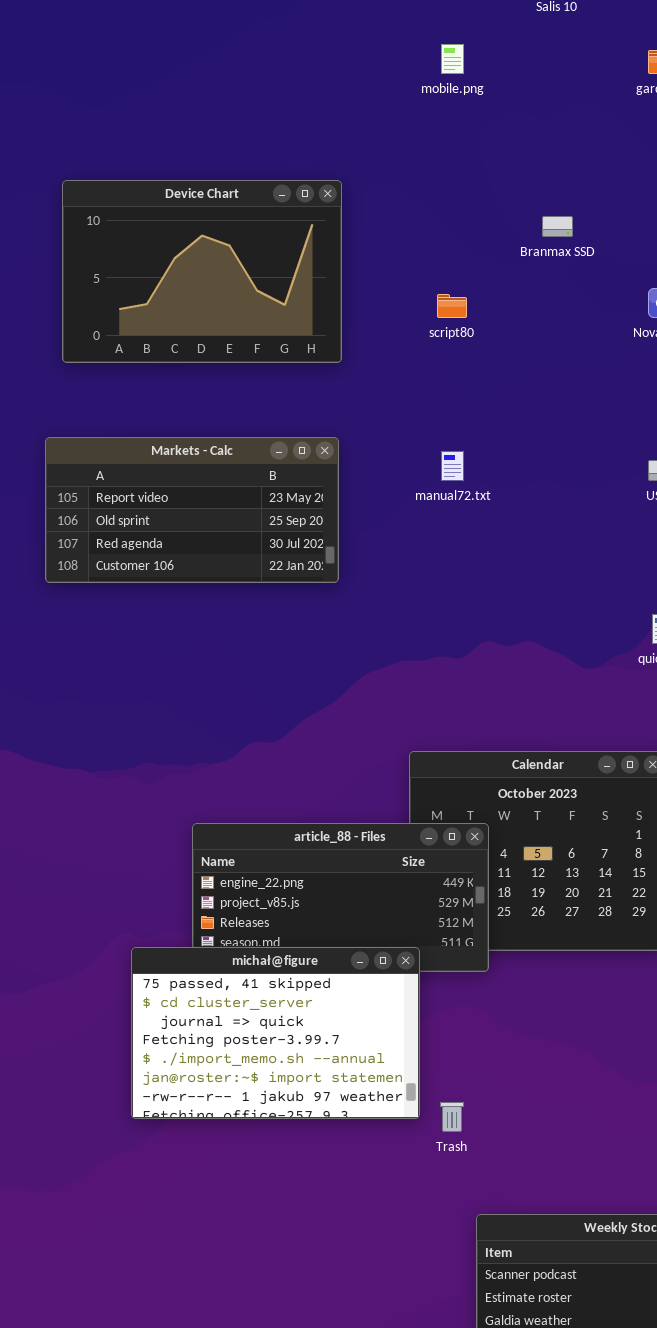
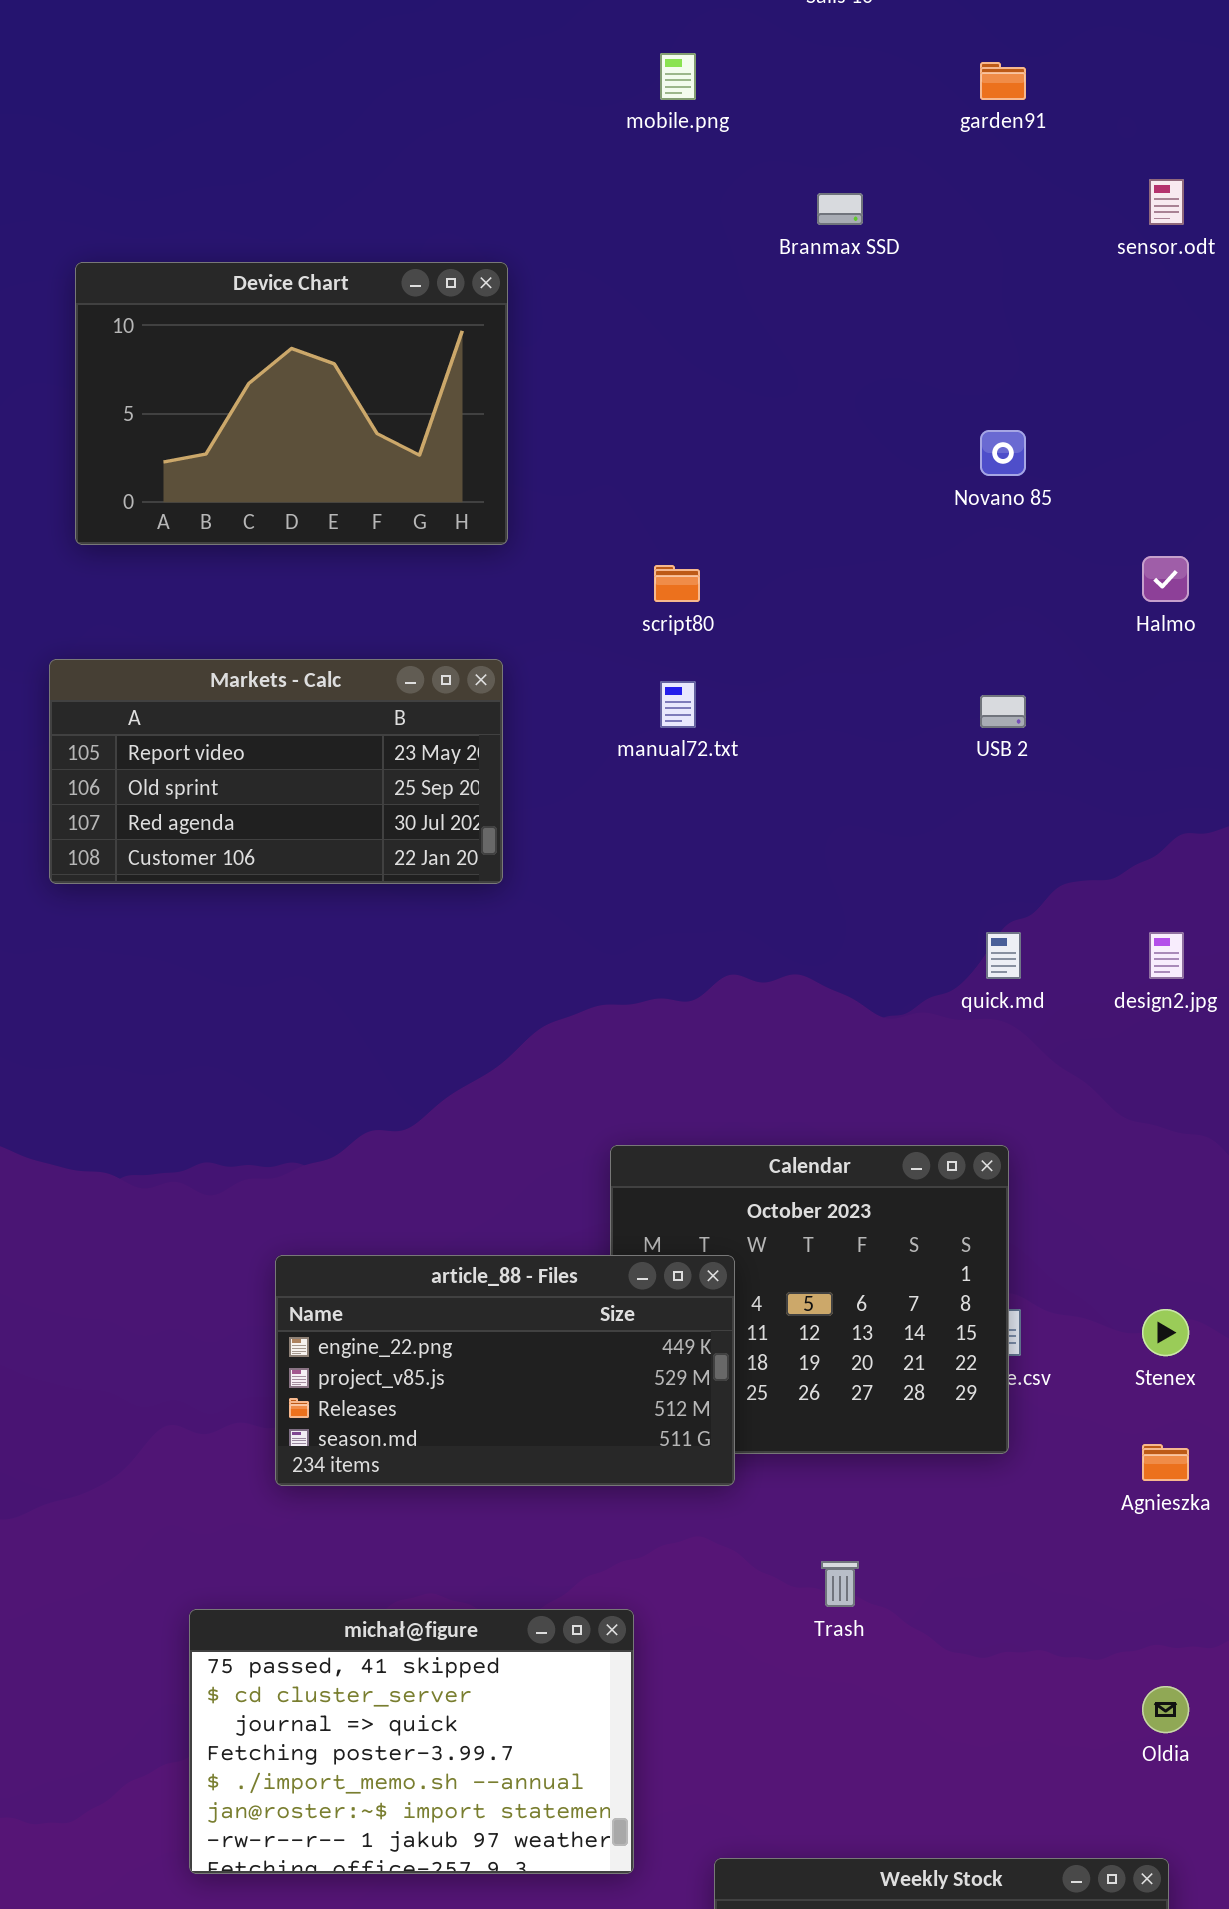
Branmax SSD: [542,216,573,237] -> [817,193,863,225], moved
script80: [437,294,467,318] -> [654,565,700,602], moved
michał@figure: [131,947,420,1119] -> [189,1609,634,1874], moved
Trash: [440,1102,464,1132] -> [821,1561,859,1607], moved

